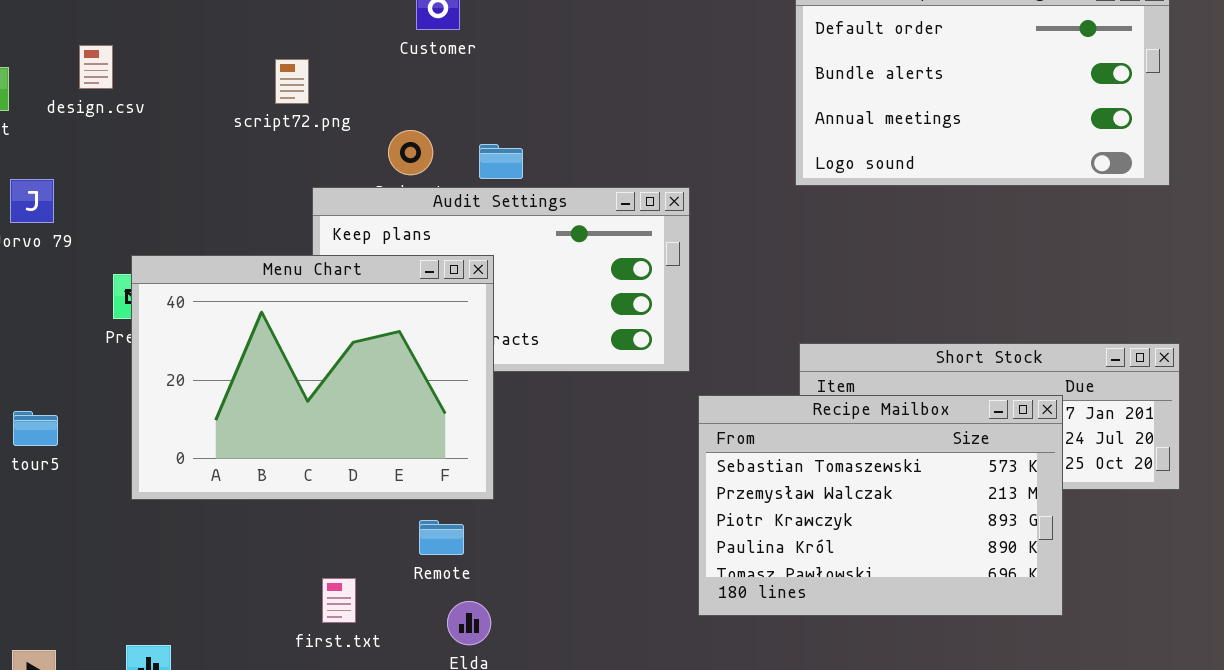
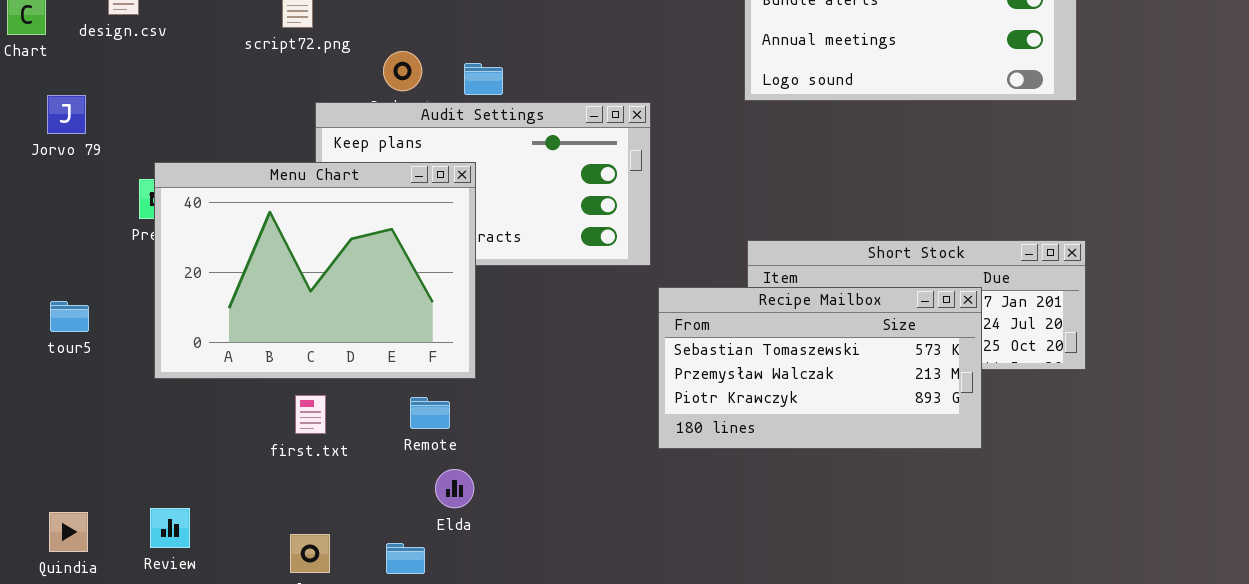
Recipe Mailbox: [698,395,1063,616] -> [658,287,982,449], resized
first.txt: [322,578,356,623] -> [295,395,326,434], moved

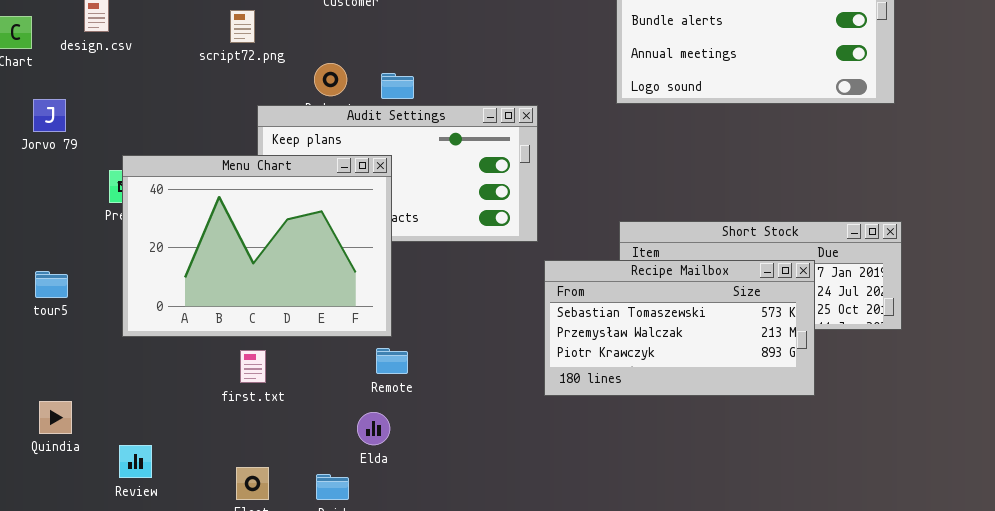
Remote: [410,397,450,429] -> [376,348,408,374], moved
Quindia: [49,512,88,552] -> [39,401,72,434], moved

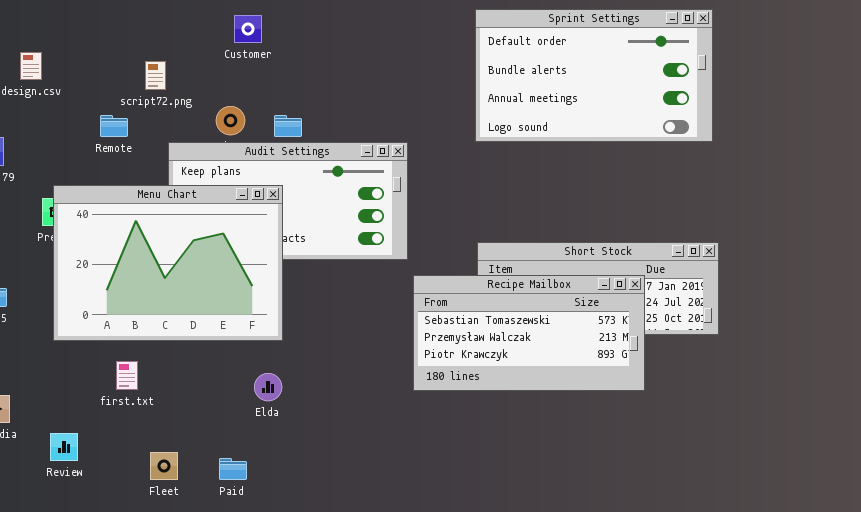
Remote: [376,348,408,374] -> [100,115,128,137], moved
first.txt: [240,350,266,383] -> [116,361,138,390], moved
Elda: [357,412,390,445] -> [254,373,282,401], moved

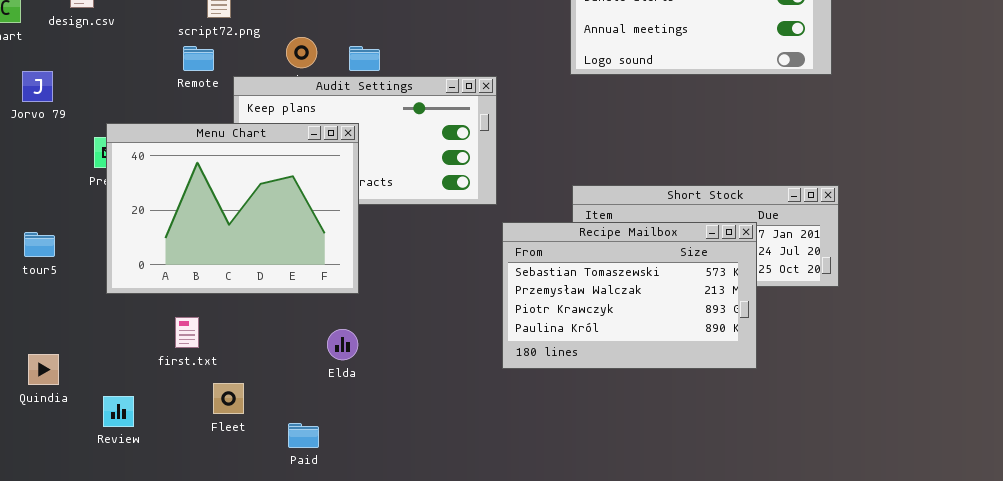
Remote: [100,115,128,137] -> [183,46,214,71], moved
Recipe Mailbox: [413,275,645,391] -> [502,222,757,369], resized
Fleet: [150,452,178,480] -> [213,383,244,414], moved

